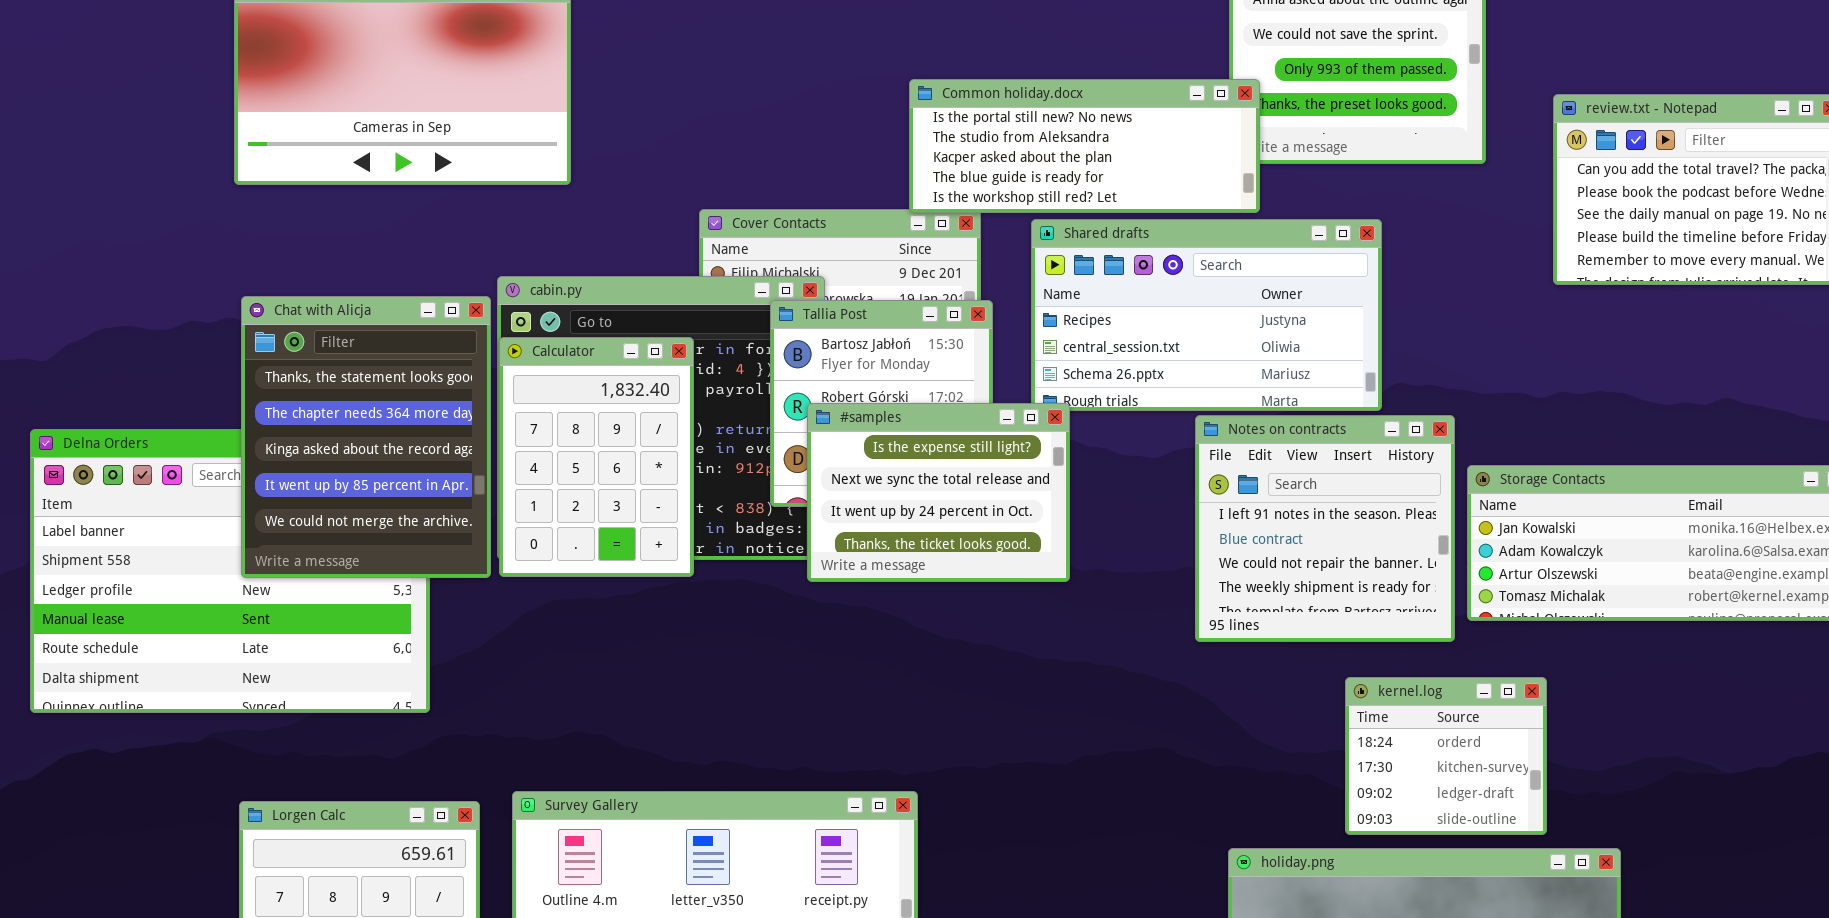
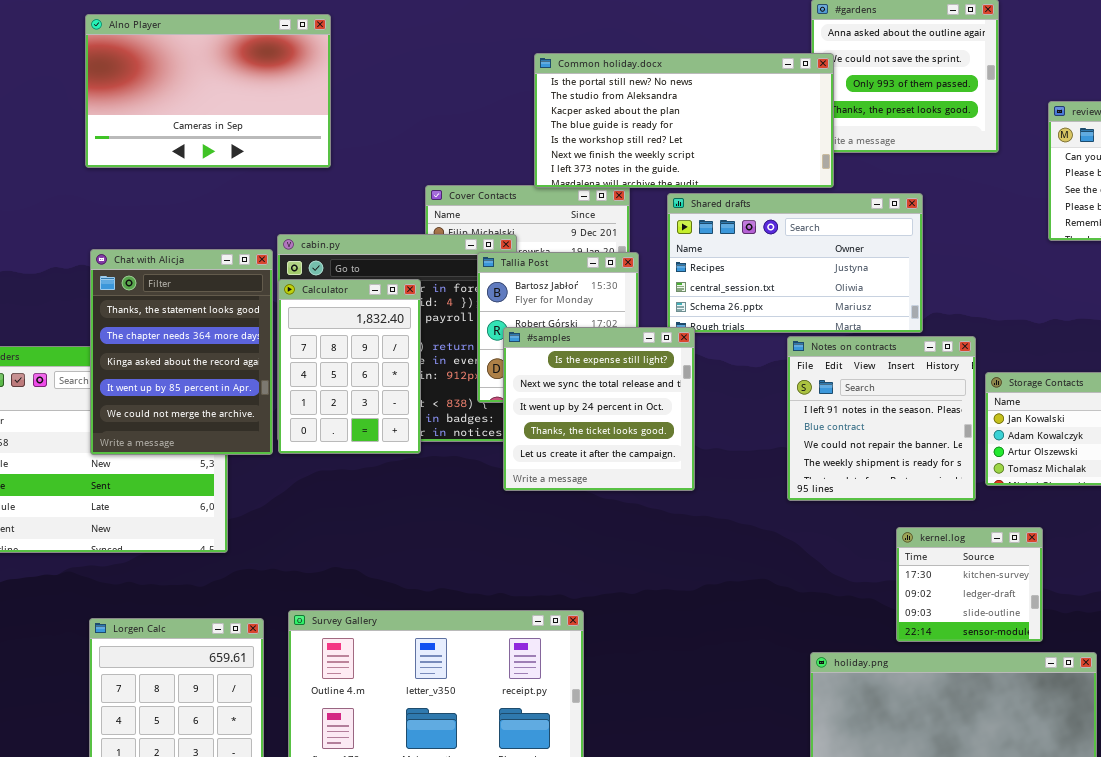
Common holiday.docx: [909,79,1260,213] -> [534,53,834,188], resized
#samples: [807,403,1070,582] -> [503,327,695,491], resized
kernel.log: [1345,677,1547,835] -> [896,527,1043,642], scrolled down 1 row

